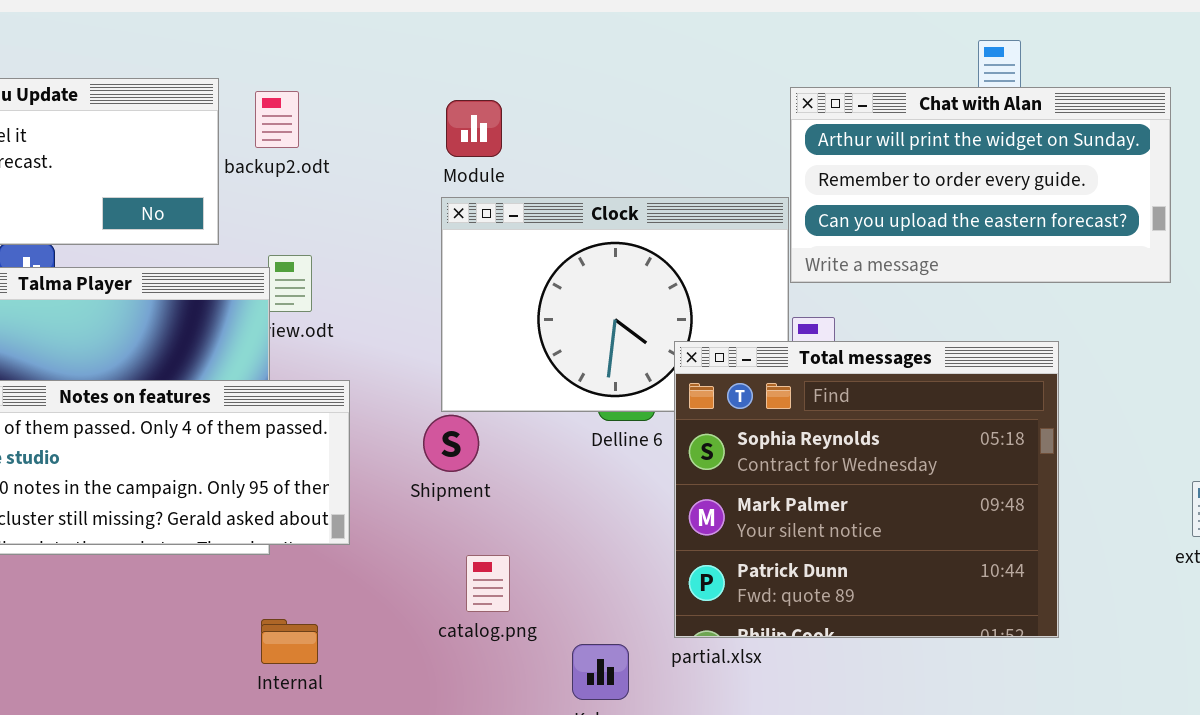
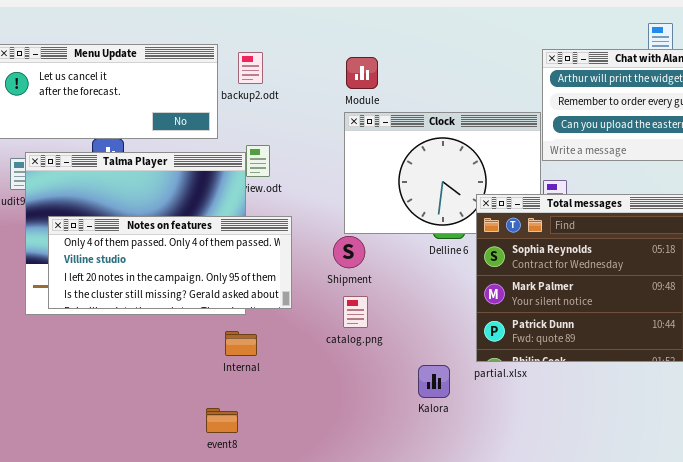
catalog.png: [466,555,510,612] -> [343,296,368,328], moved
Internal: [261,619,318,664] -> [225,331,257,356], moved

